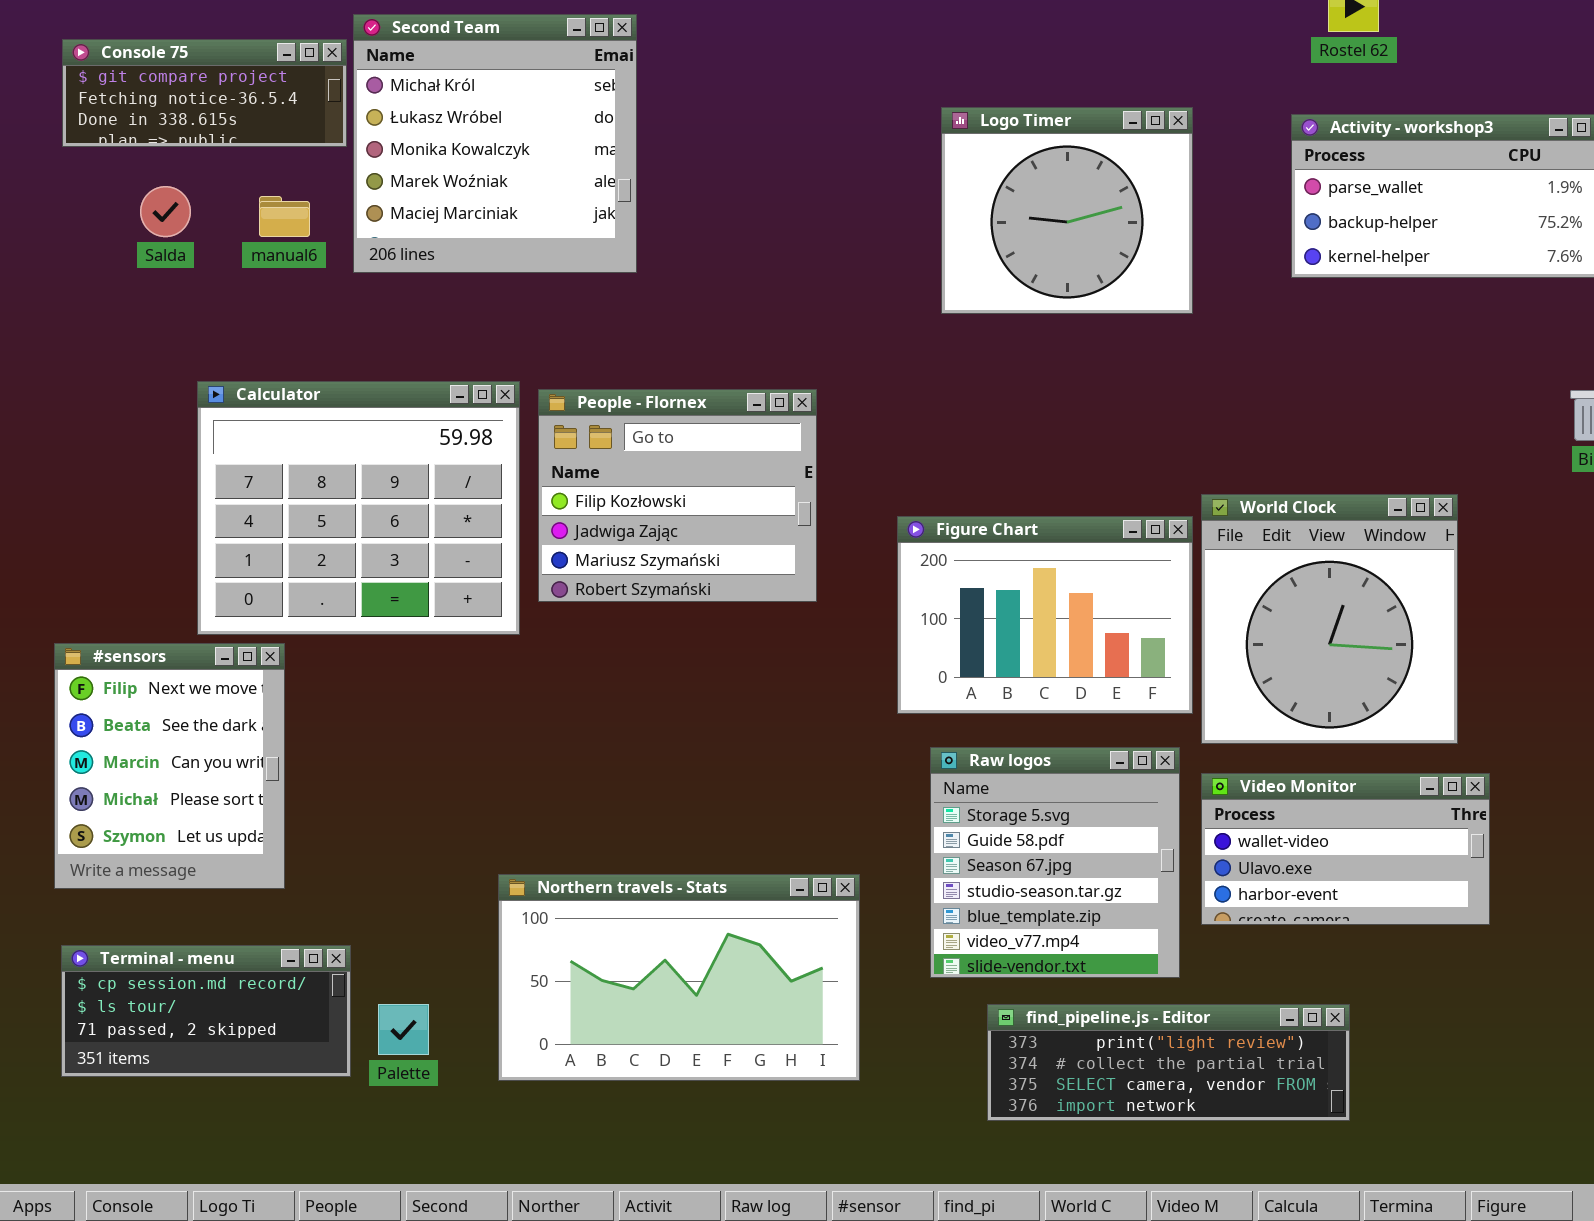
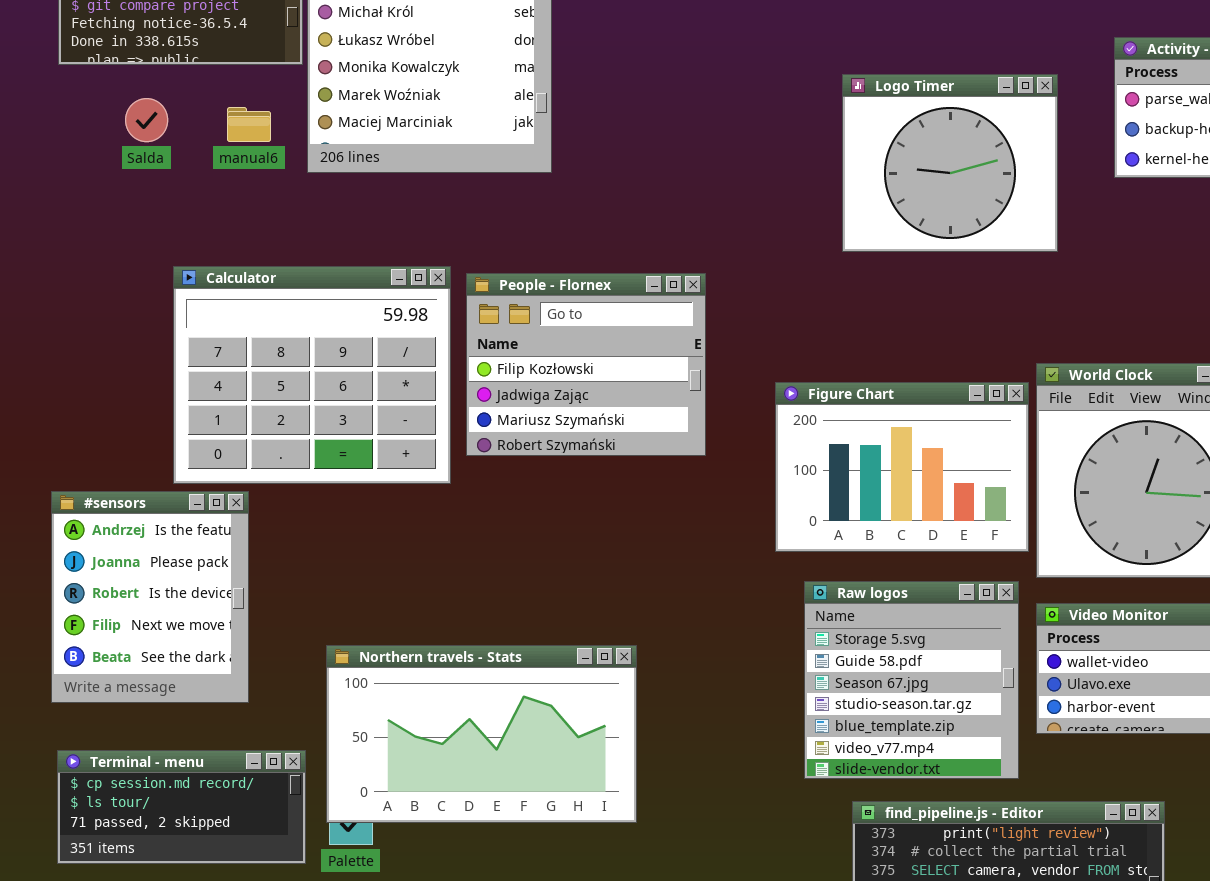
Logo Timer: [941,107,1193,314] -> [842,74,1058,252], moved
#sensors: [54,643,285,889] -> [51,491,249,703], scrolled up 3 rows
Northern travels - Stats: [498,874,860,1081] -> [326,645,637,823], moved

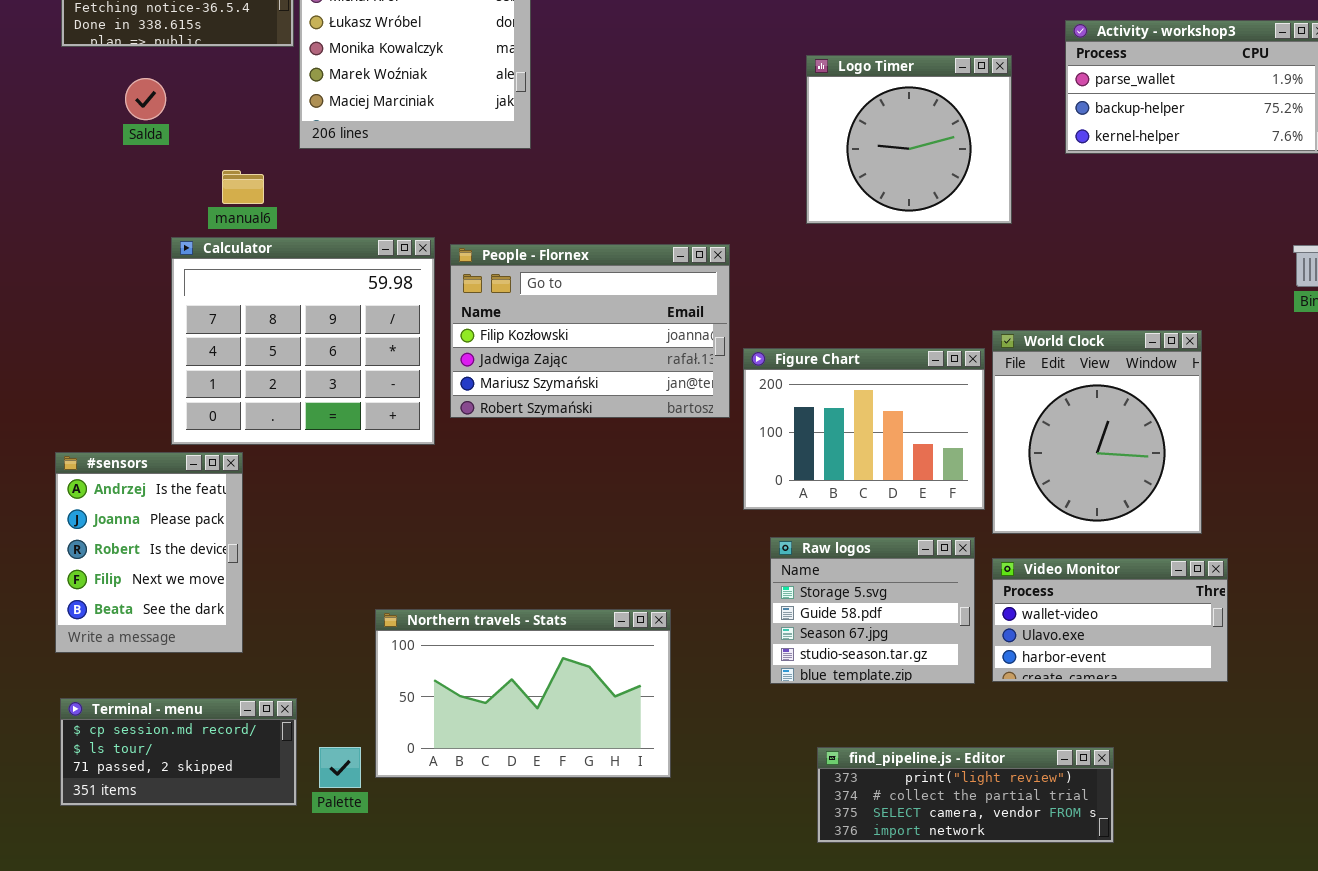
manual6: [227,107,271,142] -> [222,170,264,204], moved
People - Flornex: [466,273,706,456] -> [450,244,730,418], resized
Raw logos: [804,581,1019,779] -> [770,537,975,684], resized
Northern travels - Stats: [326,645,637,823] -> [375,609,671,778], moved

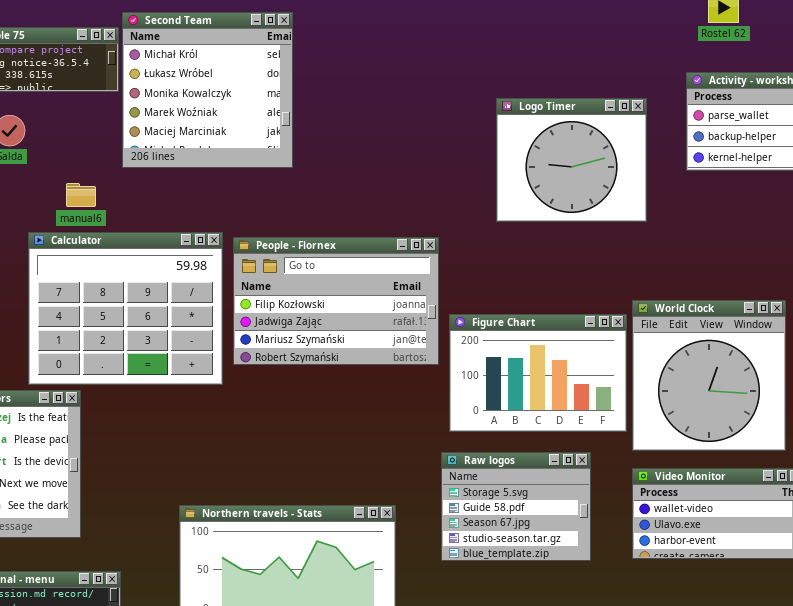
Raw logos: [770,537,975,684] -> [441,452,591,561], moved

